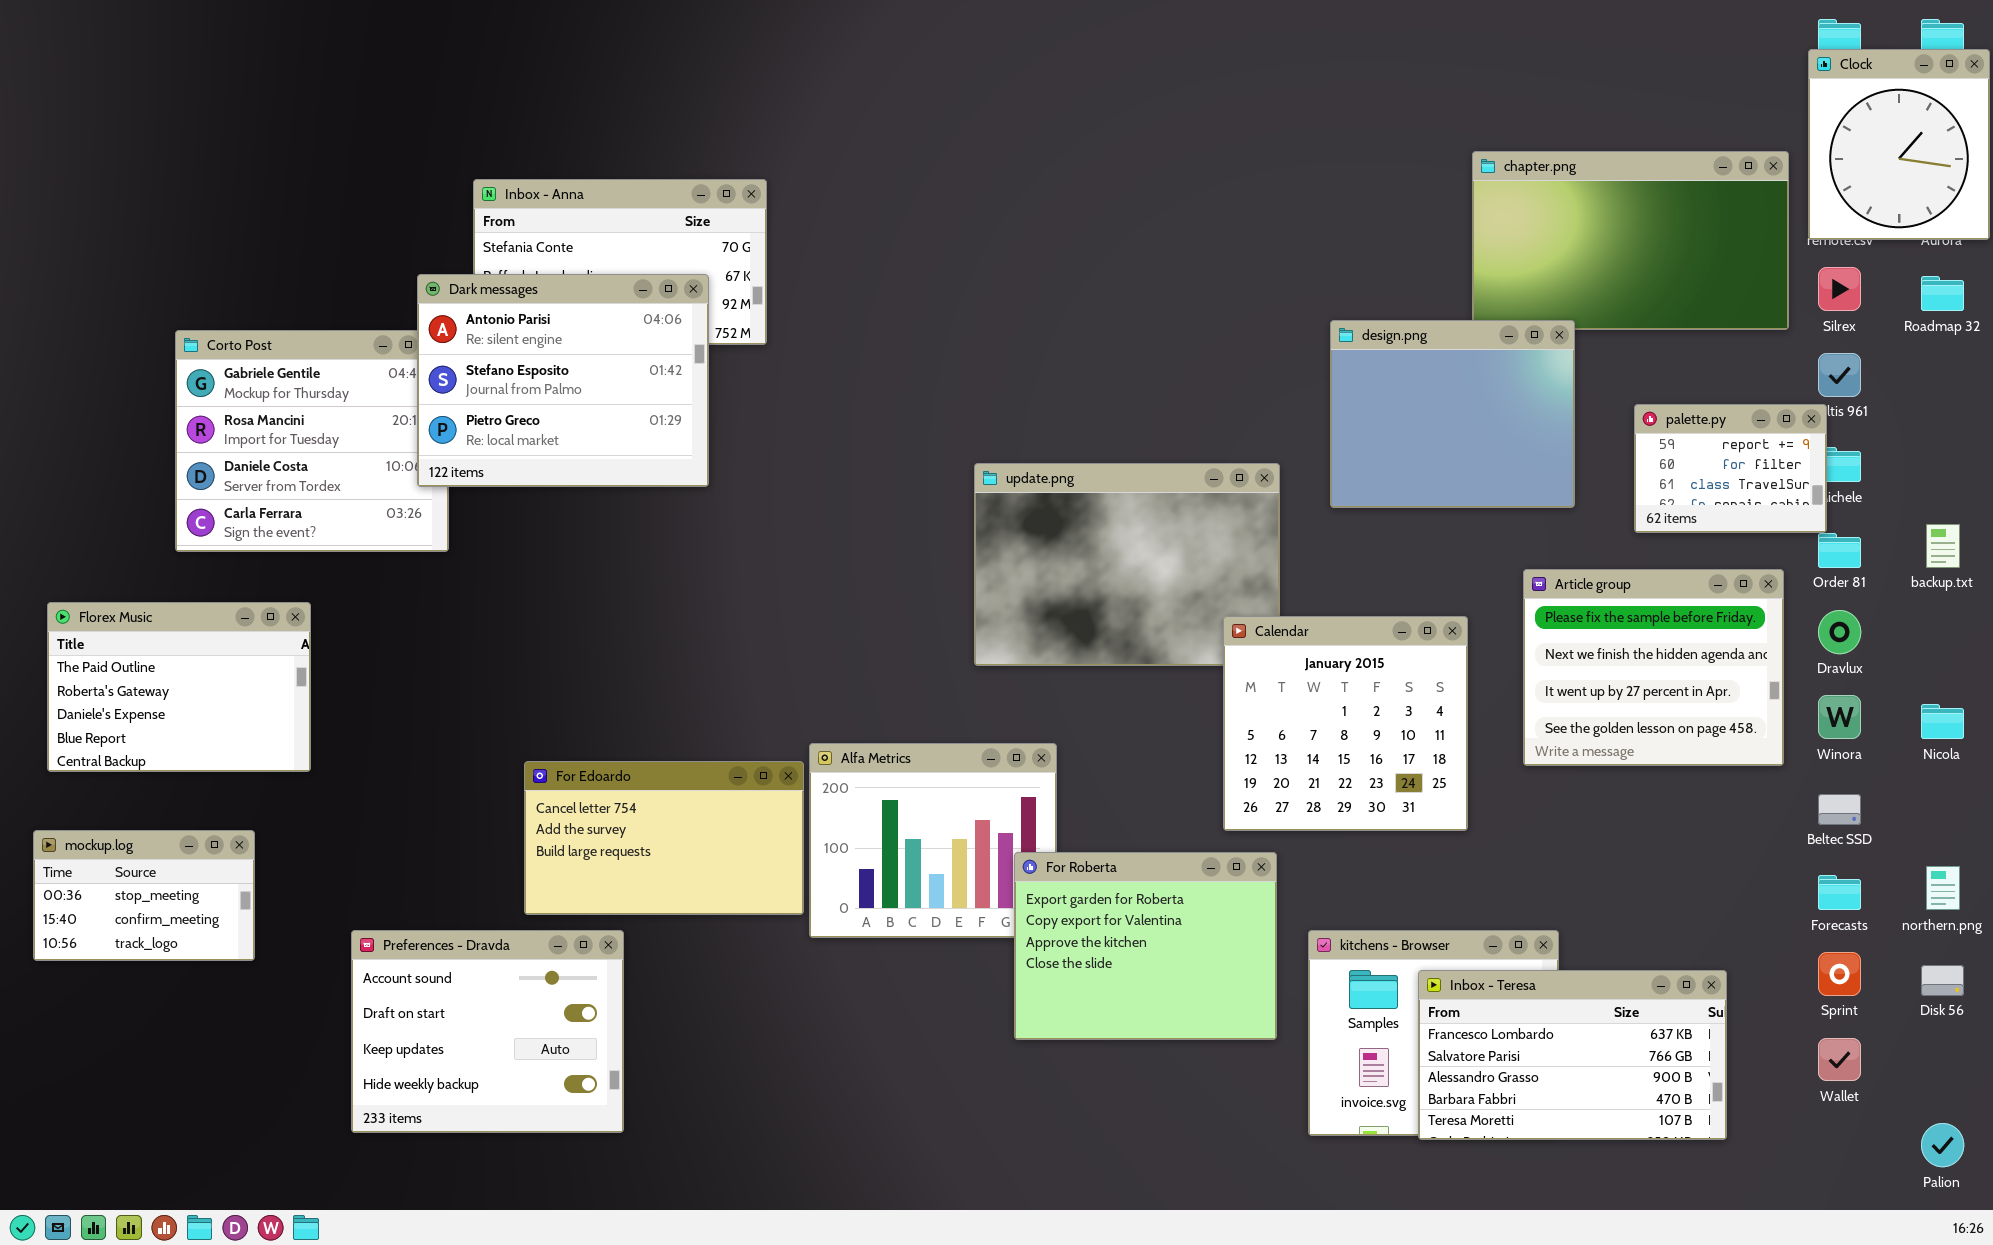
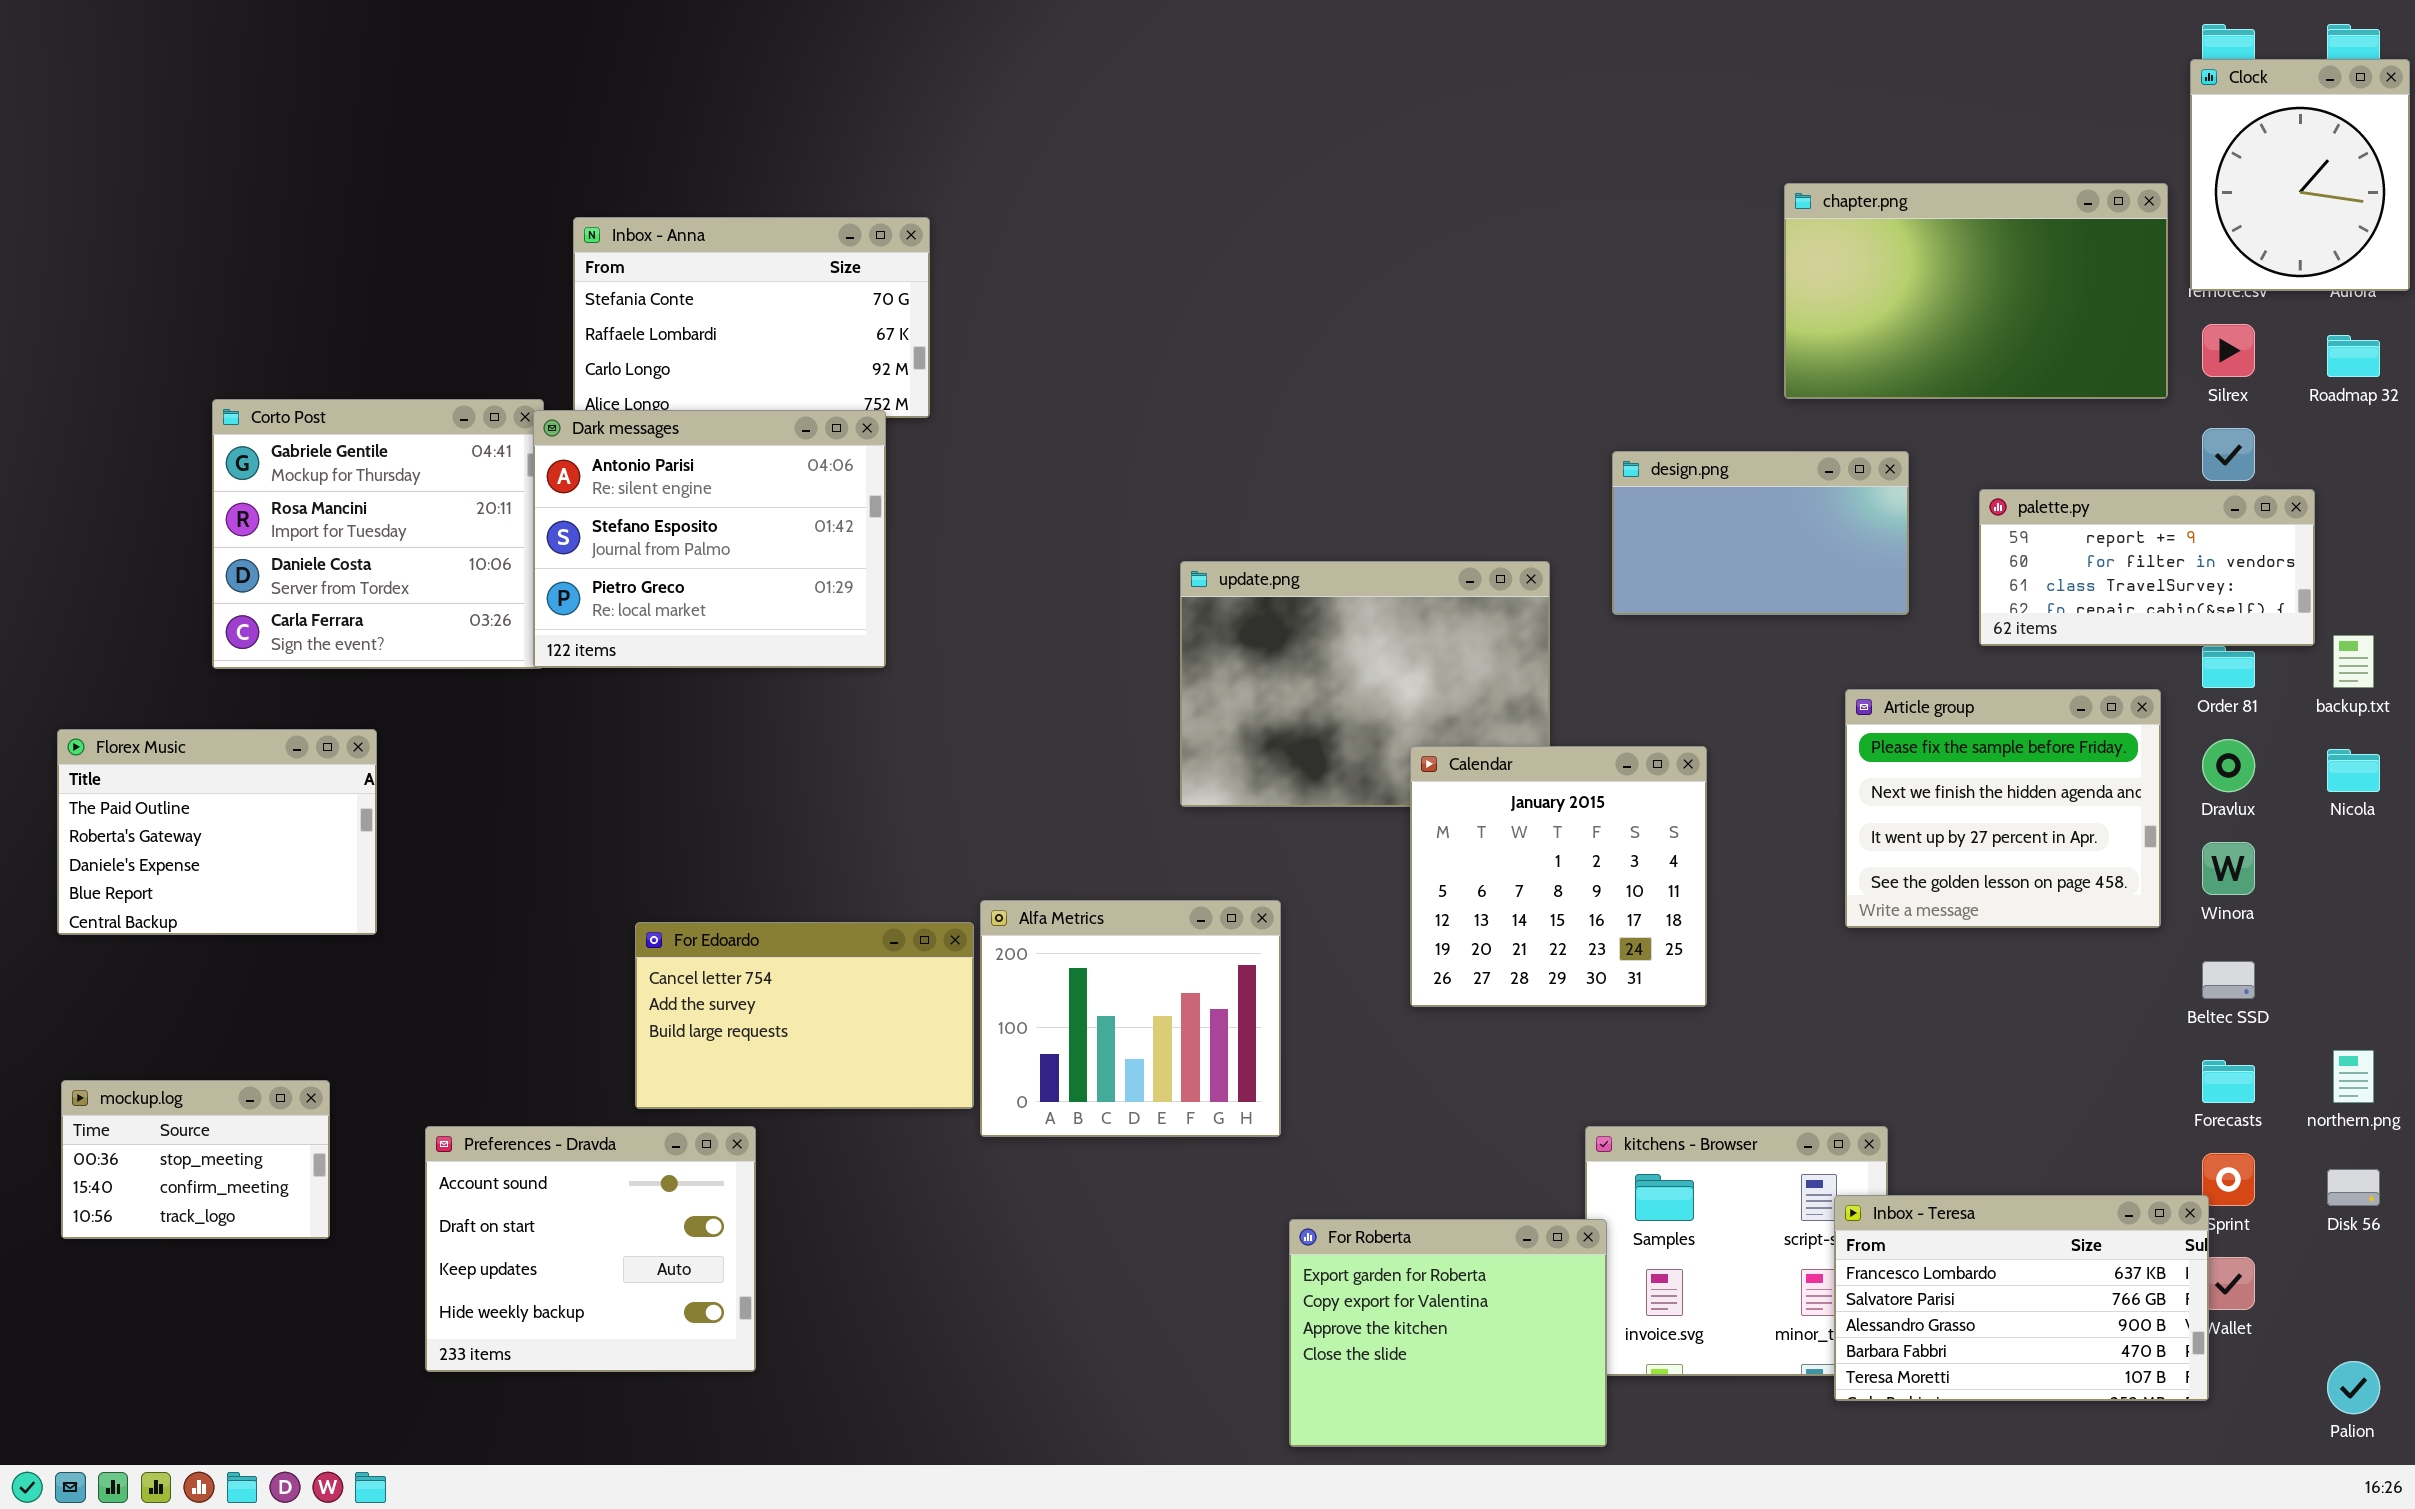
Dark messages: [417,274,709,487] -> [533,410,886,668], moved
design.png: [1330,320,1575,508] -> [1612,451,1909,615], resized
palette.py: [1634,404,1827,533] -> [1979,489,2315,646], resized
Calendar: [1223,616,1468,831] -> [1410,746,1707,1007], moved
Nicola: [1921,704,1964,739] -> [2327,749,2380,792], moved
mockup.log: [33,830,255,961] -> [61,1080,330,1239], moved
For Roberta: [1014,852,1277,1040] -> [1289,1219,1607,1447], moved
Inbox - Teresa: [1418,970,1727,1140] -> [1834,1195,2209,1401], moved

